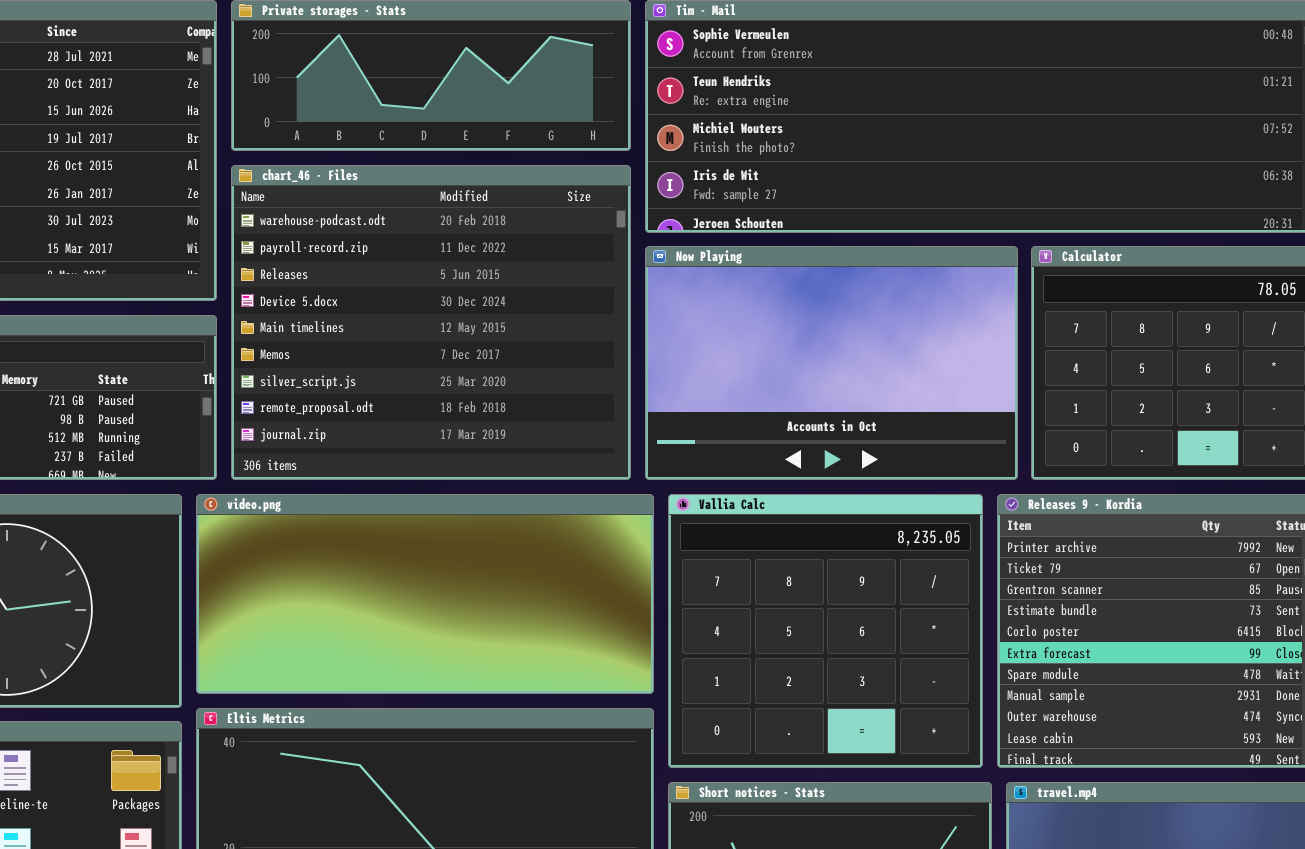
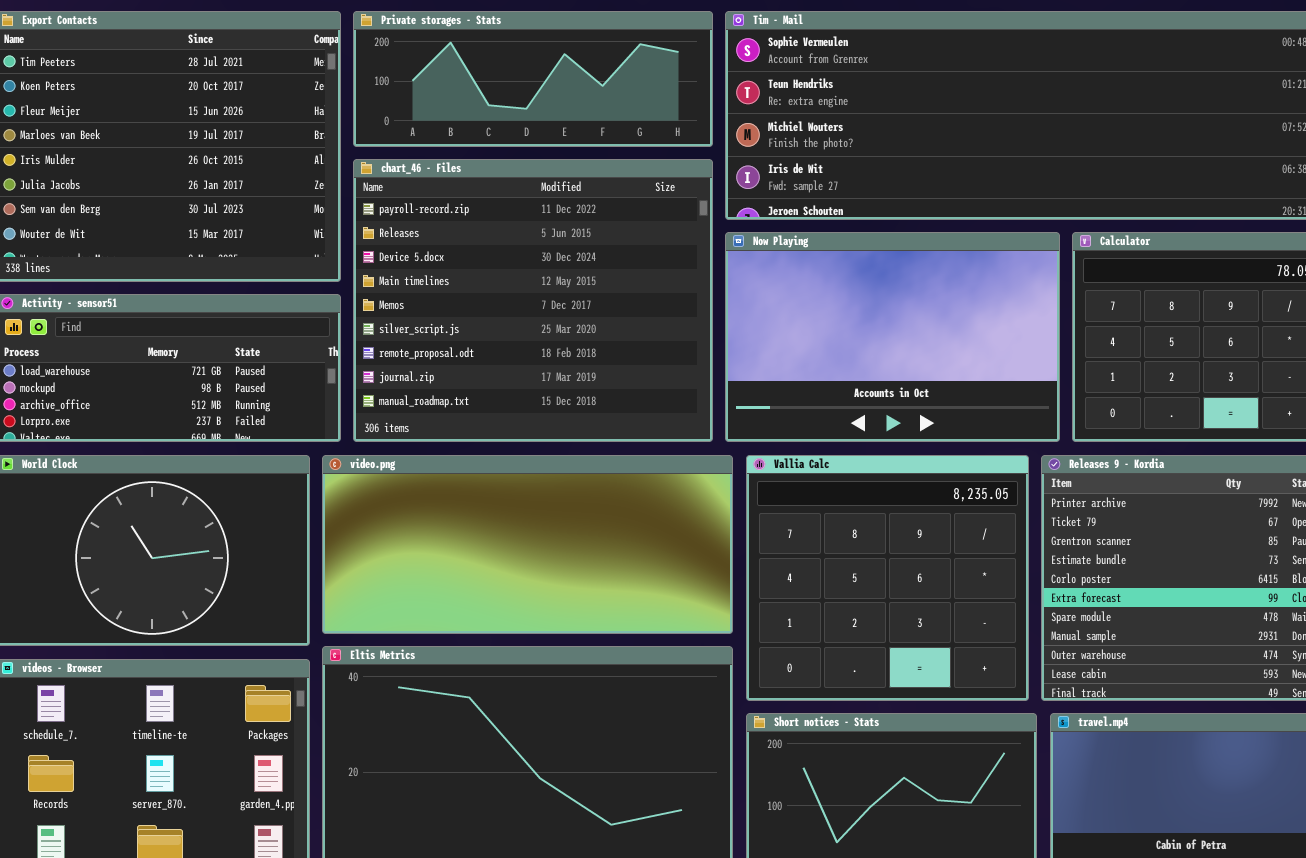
chart_46 - Files: [231,165,631,480] -> [353,159,713,442], scrolled down 1 row

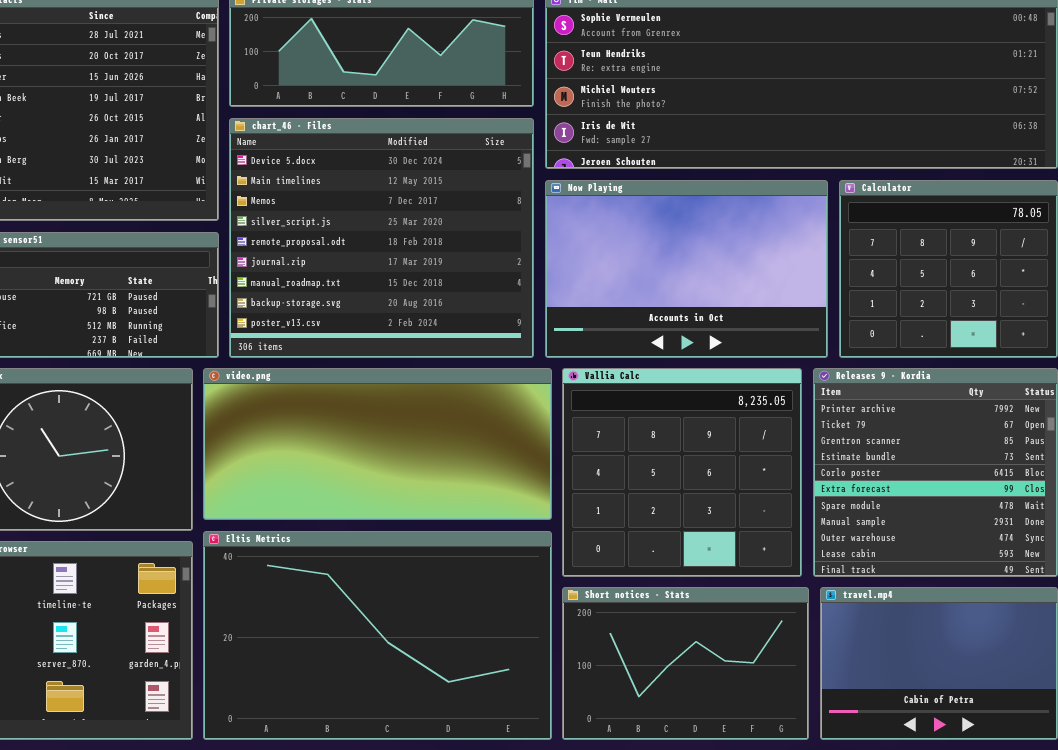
chart_46 - Files: [353,159,713,442] -> [229,118,534,358], scrolled down 2 rows

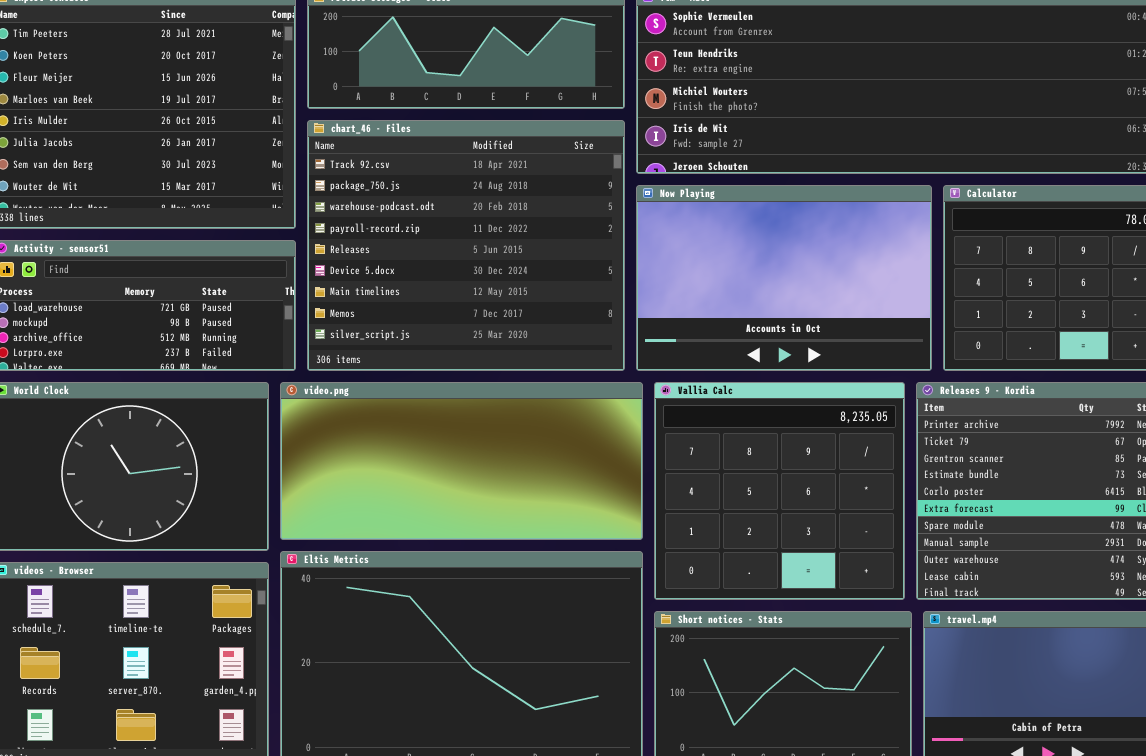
chart_46 - Files: [229,118,534,358] -> [307,120,625,371], scrolled up 5 rows

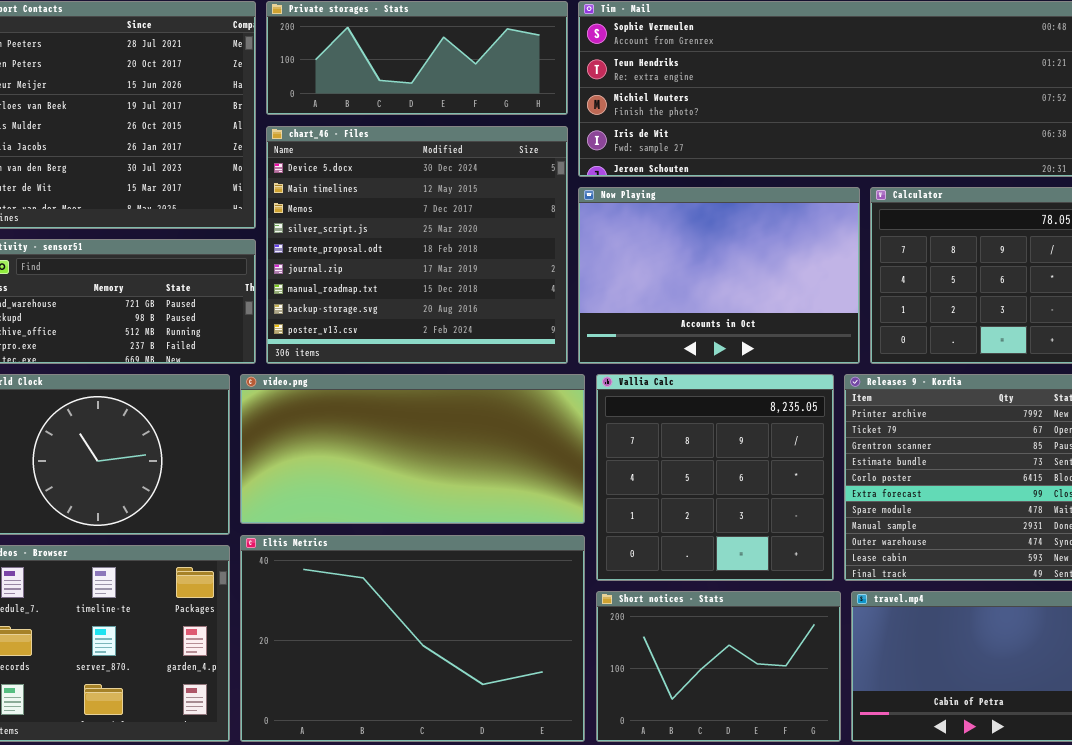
chart_46 - Files: [307,120,625,371] -> [266,126,568,364], scrolled down 5 rows

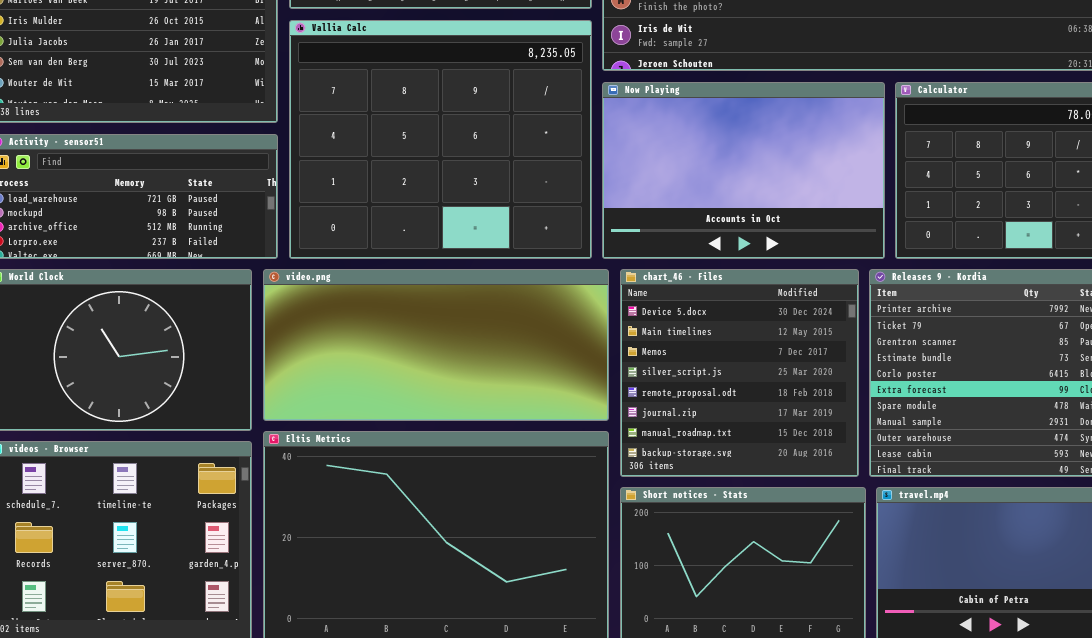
chart_46 - Files: [266,126,568,364] -> [620,269,859,477], moved, resized
Vallia Calc: [596,374,834,581] -> [289,20,592,259], moved, resized

